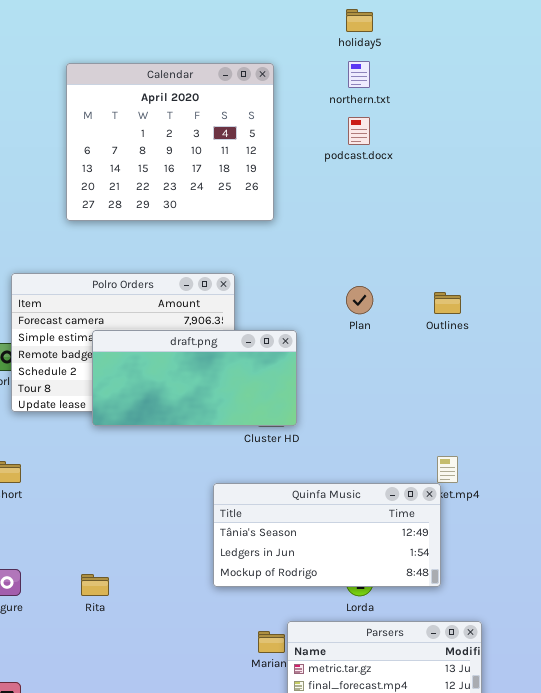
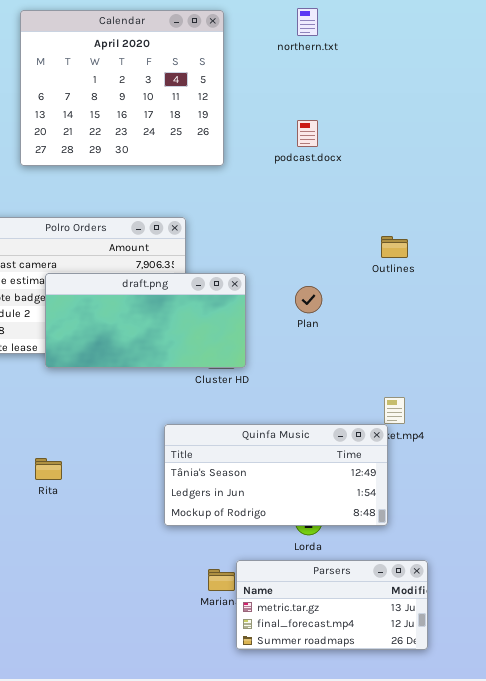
podcast.docx: [348,117,370,145] -> [297,120,318,147], moved
Plan: [346,286,373,314] -> [295,286,322,313], moved
Rita: [81,574,109,596] -> [35,458,62,480], moved

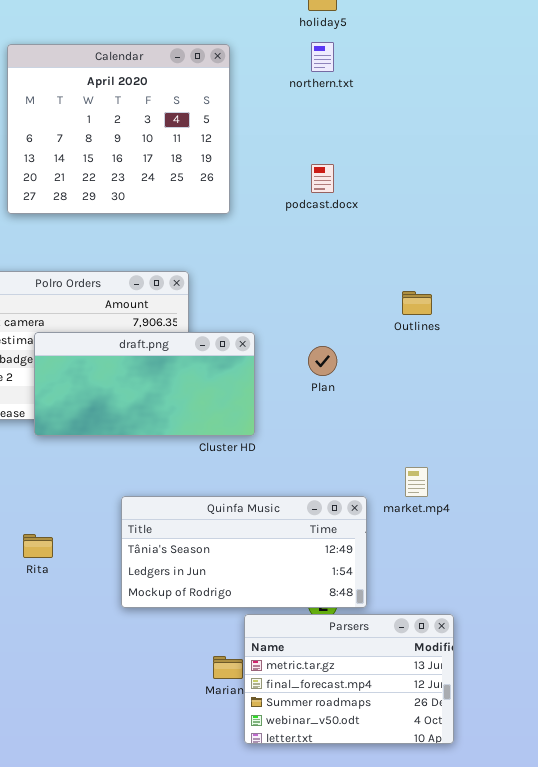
Quinfa Music: [164,424,388,526] -> [121,496,367,608], moved
Parsers: [236,560,428,650] -> [244,614,454,744], resized

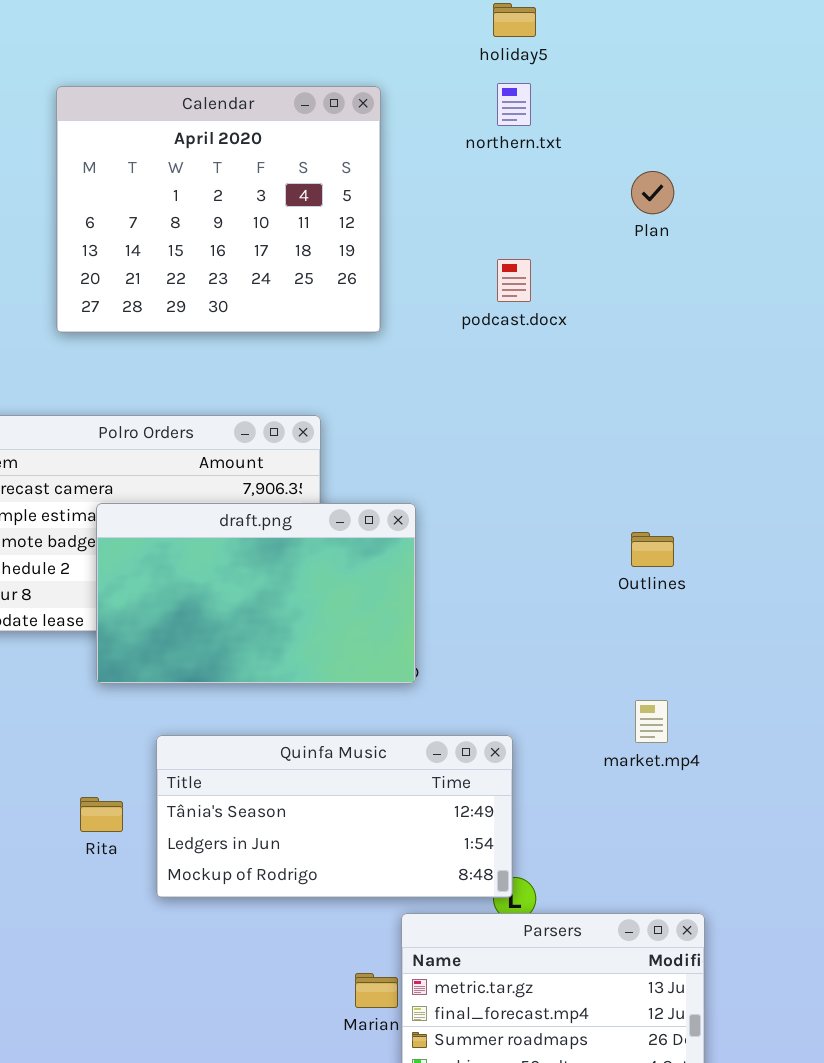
Outlines: [402,291,432,315] -> [631,532,674,567], moved
draft.png: [34,332,255,436] -> [96,503,416,684], resized
Plan: [308,346,337,376] -> [631,171,674,214], moved
Quinfa Music: [121,496,367,608] -> [156,735,513,898], moved

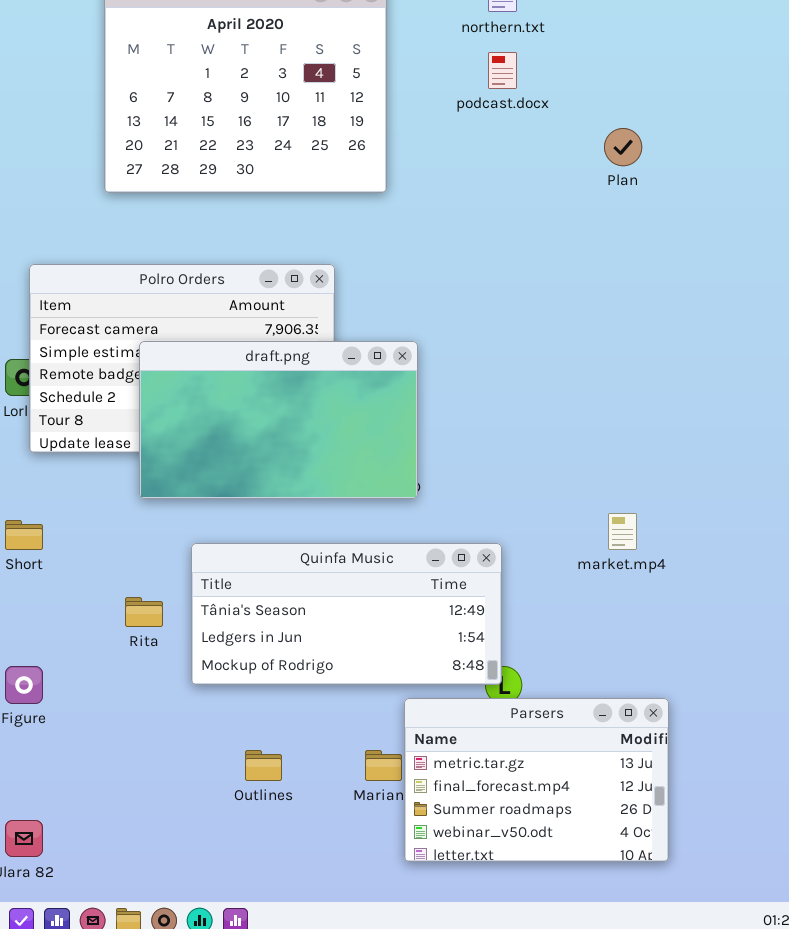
Plan: [631,171,674,214] -> [604,128,642,166], moved
podcast.docx: [497,259,531,302] -> [488,52,517,89], moved
Outlines: [631,532,674,567] -> [245,750,282,781], moved

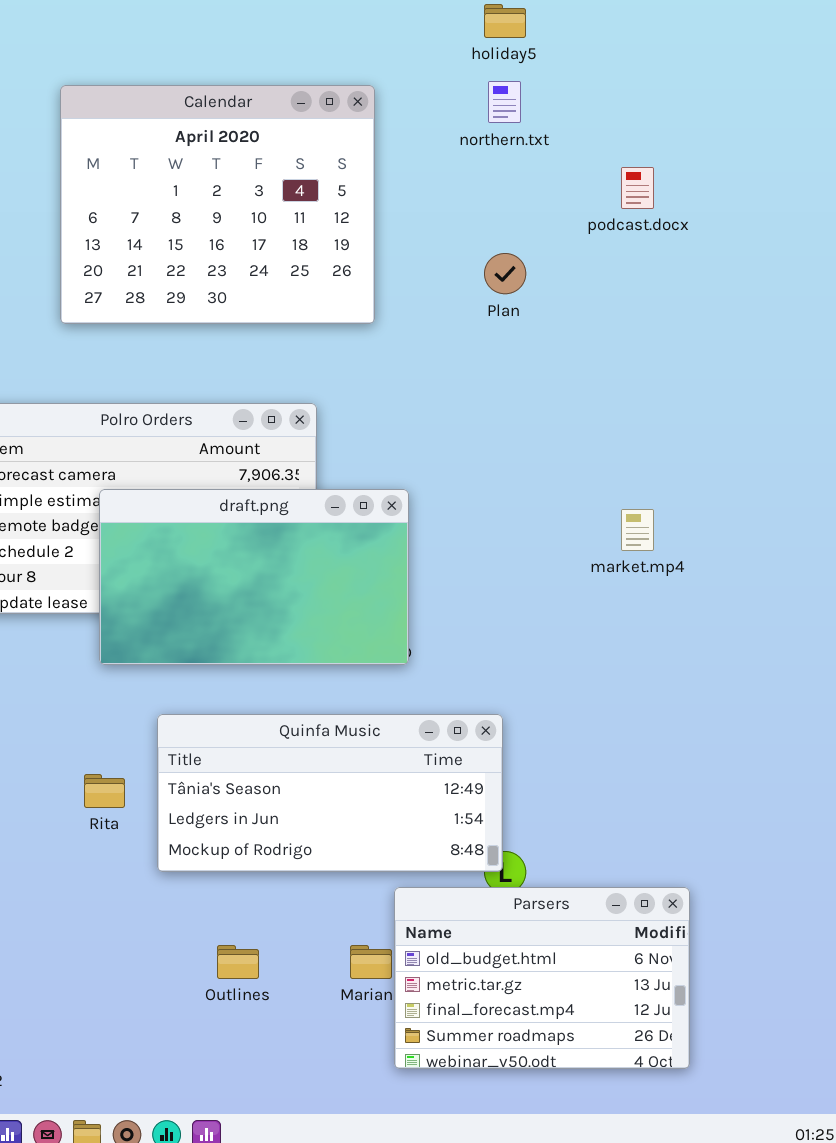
podcast.docx: [488,52,517,89] -> [621,167,654,209], moved
Plan: [604,128,642,166] -> [484,253,526,294], moved
market.mp4: [608,513,637,550] -> [621,509,654,551], moved
Parsers: [404,698,669,862] -> [394,887,690,1069], scrolled up 1 row

